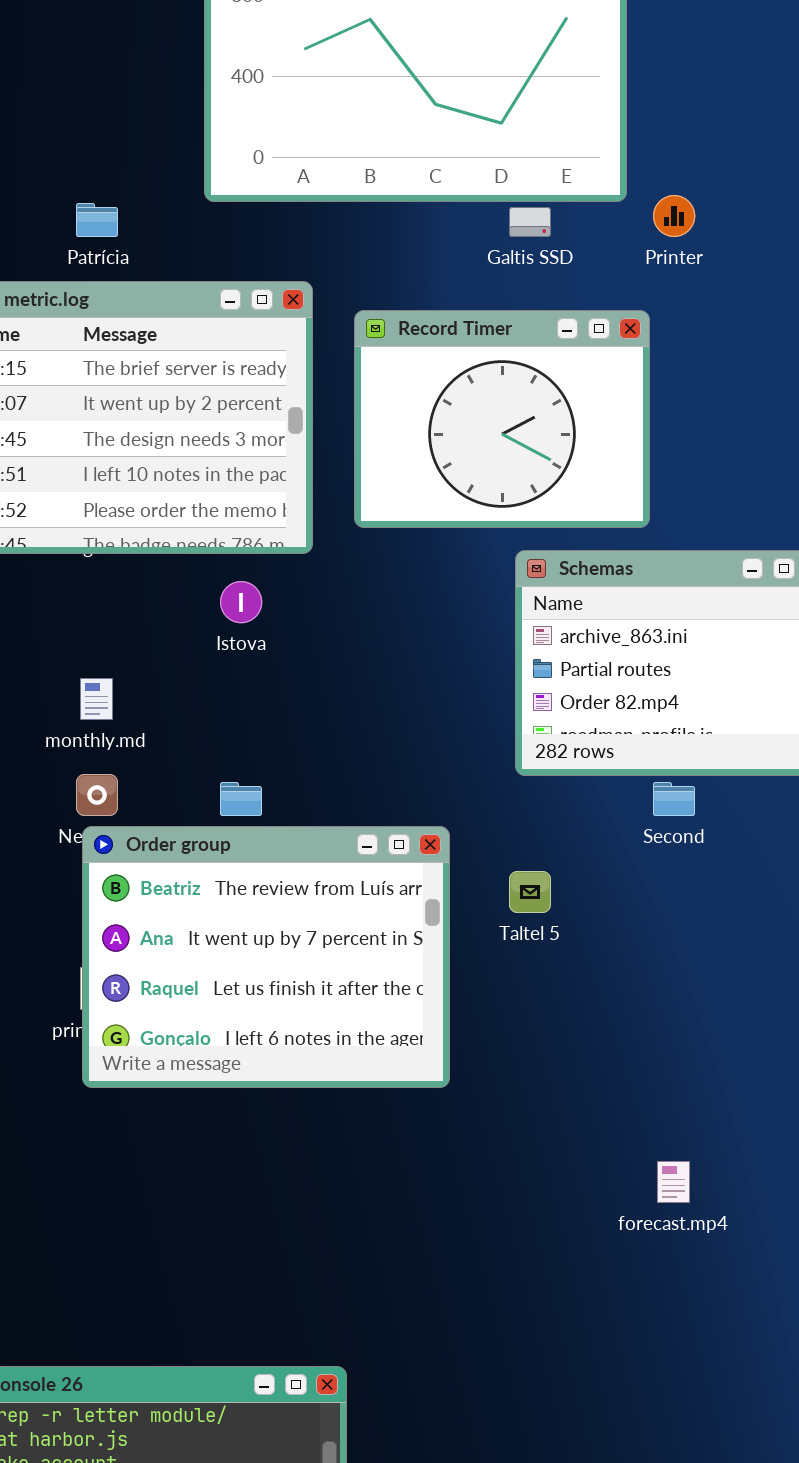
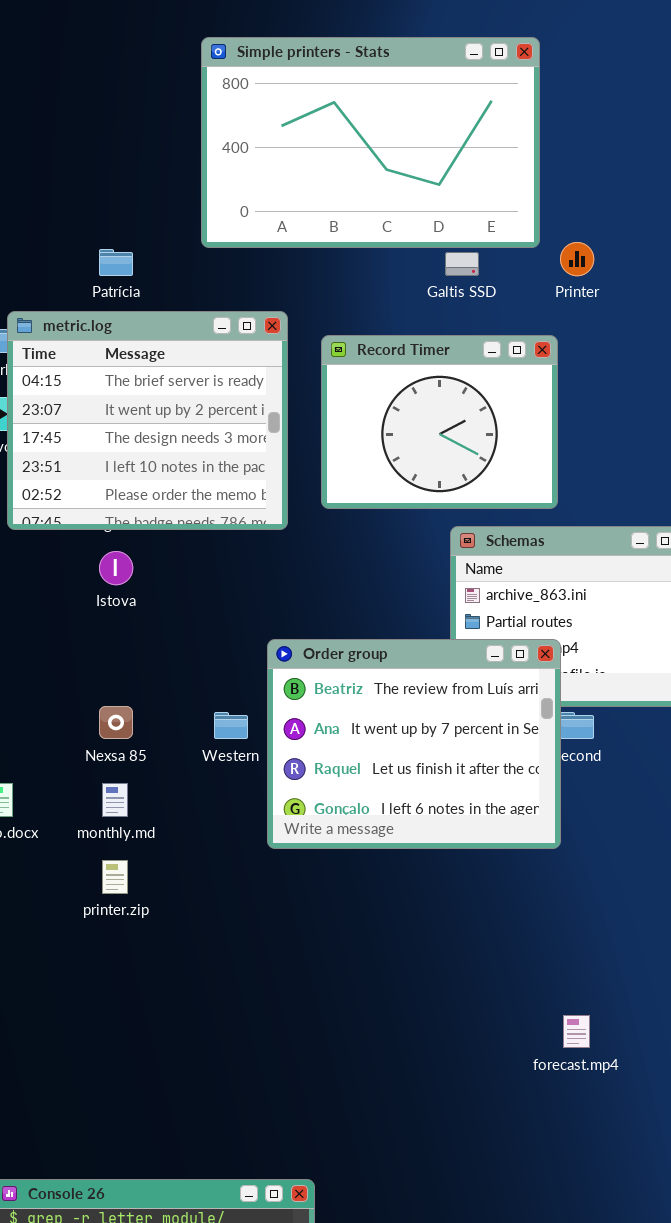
Istova: [220,581,262,623] -> [99,551,133,585], moved
monthly.md: [80,678,113,720] -> [102,783,128,817], moved
Order group: [82,826,450,1088] -> [267,639,561,849], moved

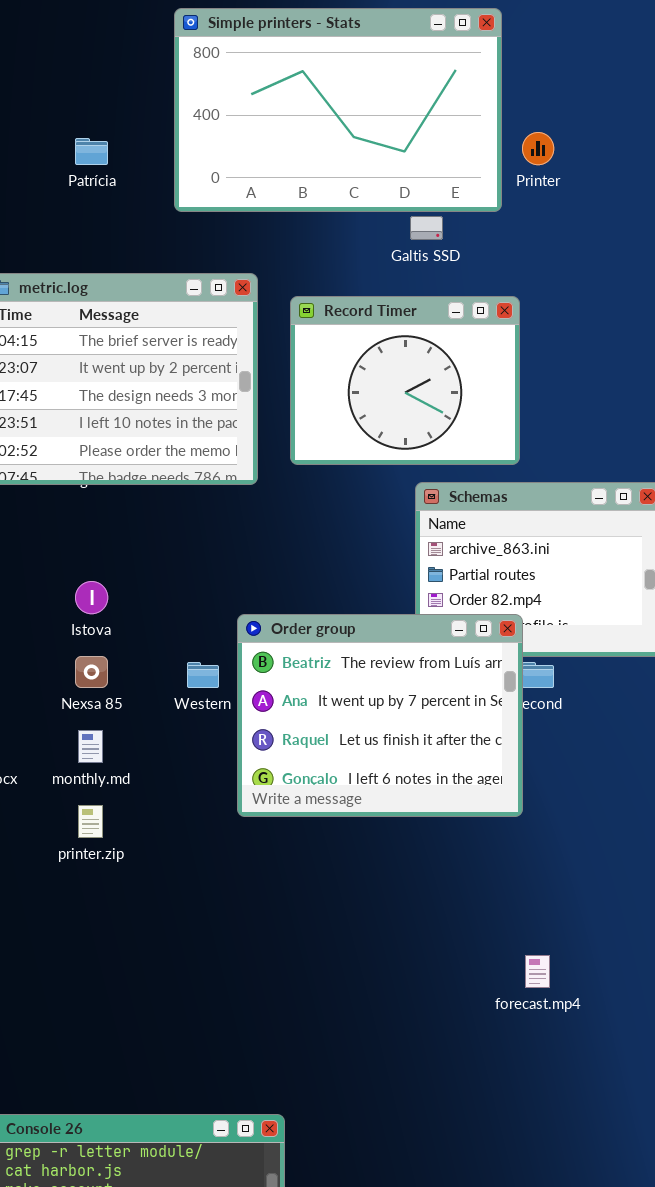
Printer: [560,242,594,276] -> [522,132,554,165], moved
Patrícia: [99,249,133,276] -> [75,138,108,165], moved
Istova: [99,551,133,585] -> [75,581,108,614], moved
Order group: [267,639,561,849] -> [237,614,523,817], moved

